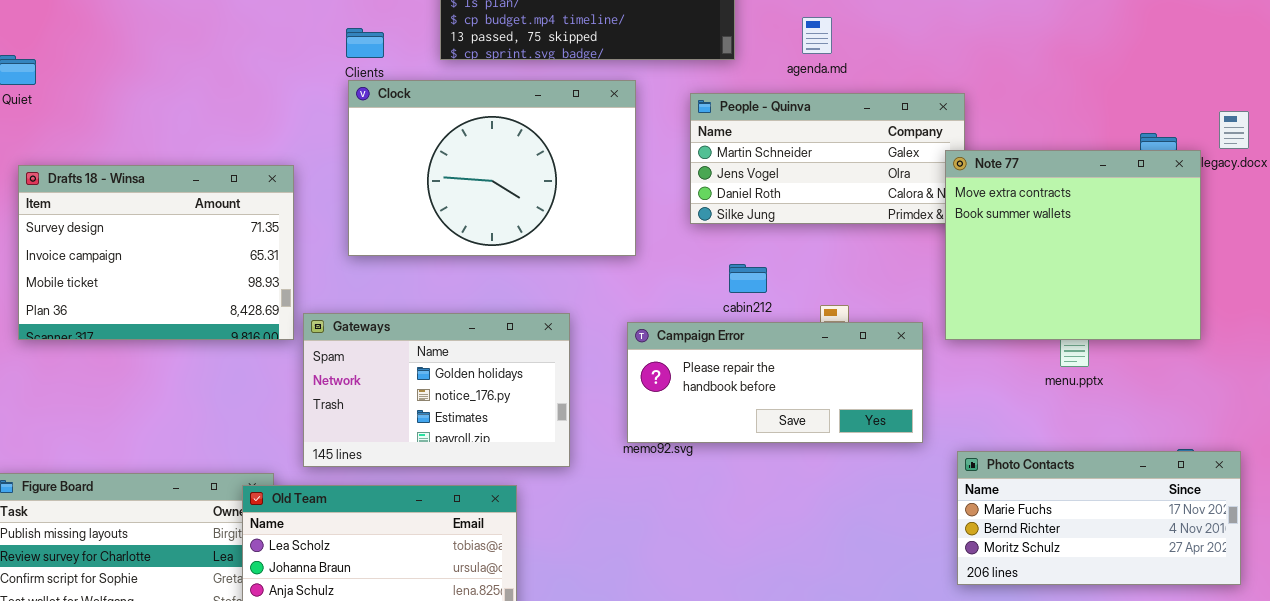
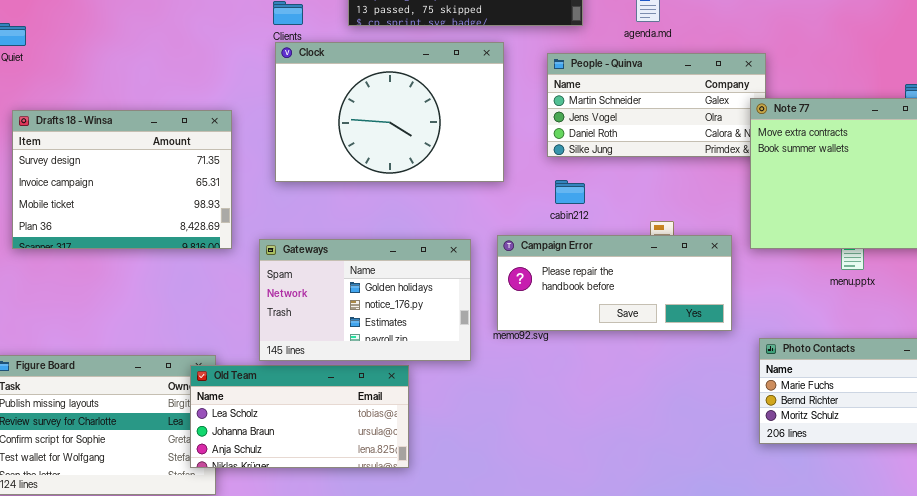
cabin212: [729,264,767,293] -> [555,180,585,204], moved
Gateways: [303,313,570,467] -> [259,239,471,361], moved

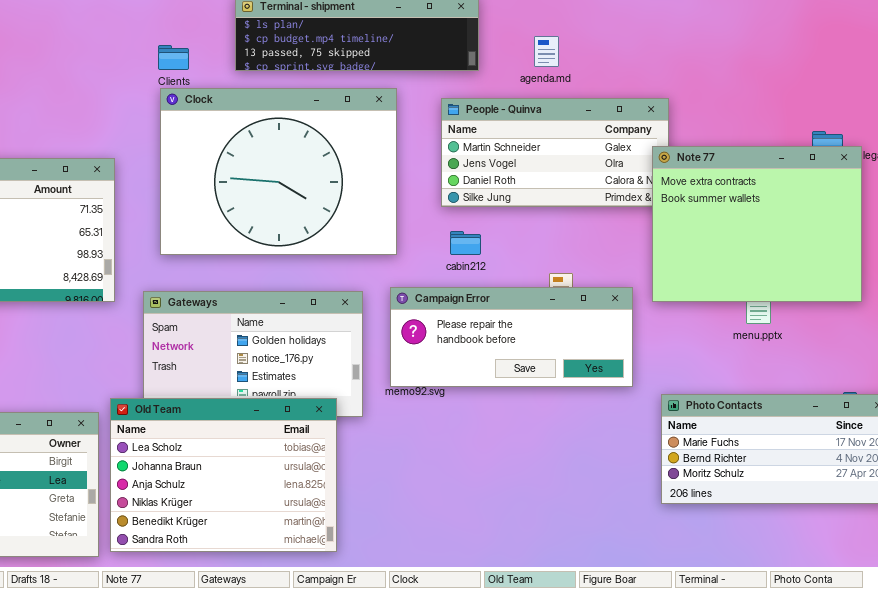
Clock: [275,42,504,182] -> [160,88,397,255], resized
Old Team: [190,365,409,468] -> [110,398,337,552], moved, resized

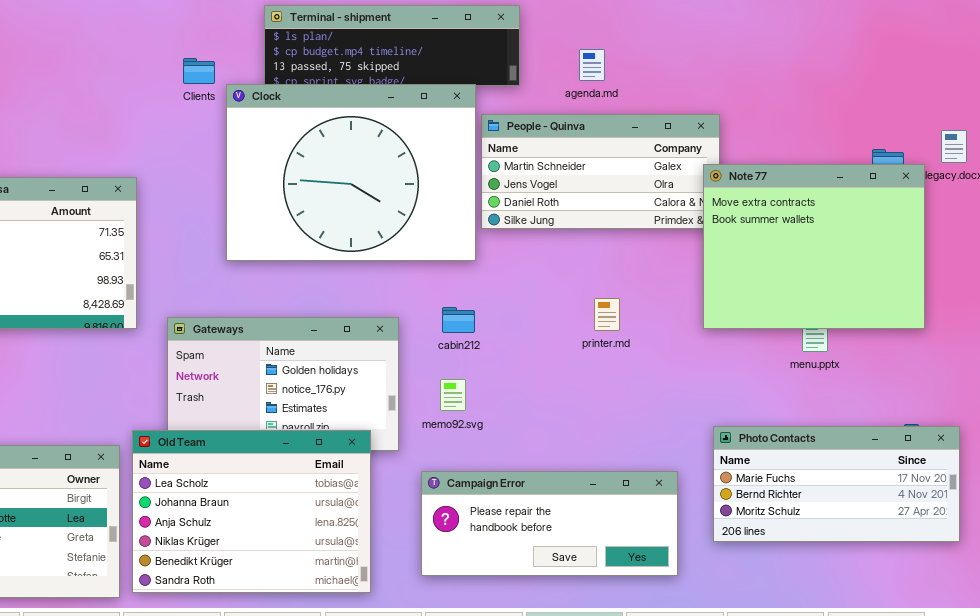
Clock: [160,88,397,255] -> [226,84,476,261], moved
cabin212: [450,231,481,255] -> [442,307,475,333], moved
Campaign Error: [390,287,633,387] -> [421,471,678,576], moved

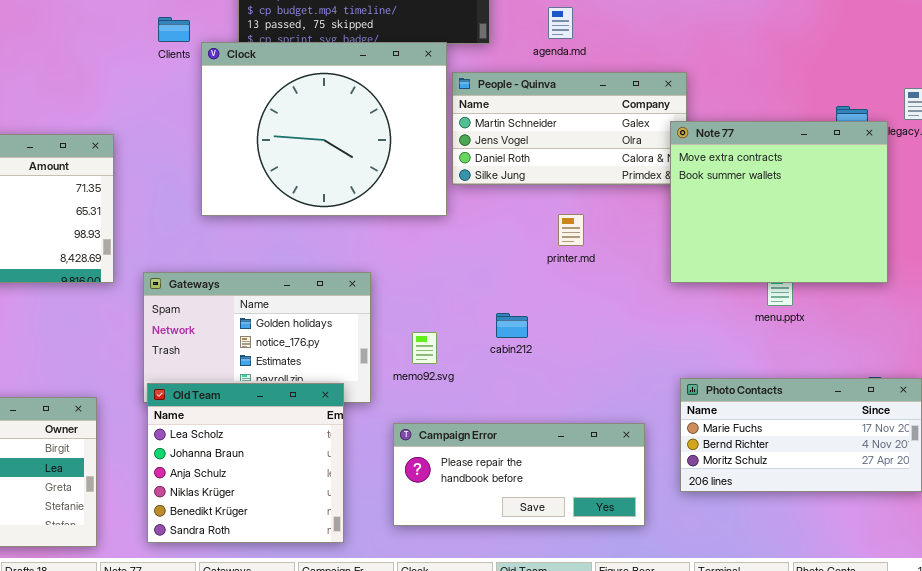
printer.md: [594,298,620,331] -> [558,214,584,246], moved
cabin212: [442,307,475,333] -> [496,313,528,338], moved
Old Team: [132,430,371,593] -> [147,383,344,543], resized

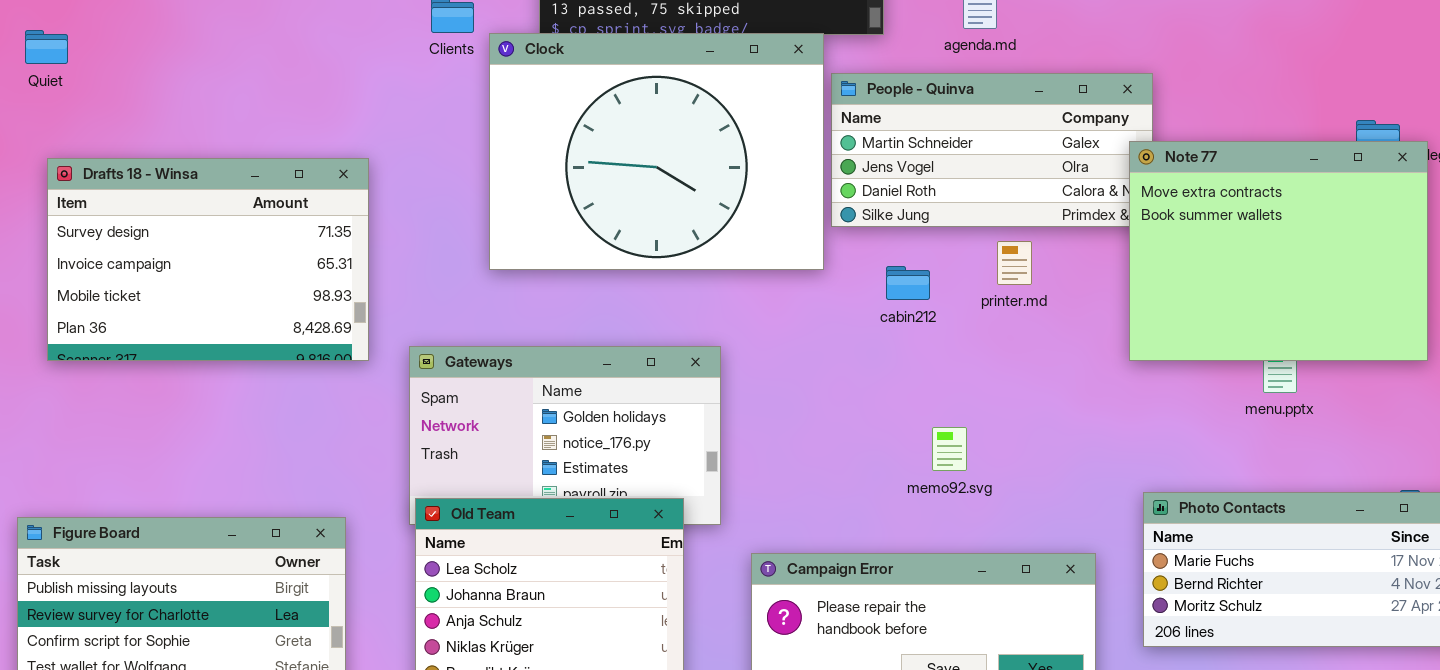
printer.md: [558,214,584,246] -> [997,241,1032,285], moved
cabin212: [496,313,528,338] -> [886,266,930,300], moved
memo92.svg: [412,332,437,364] -> [932,427,967,471], moved

